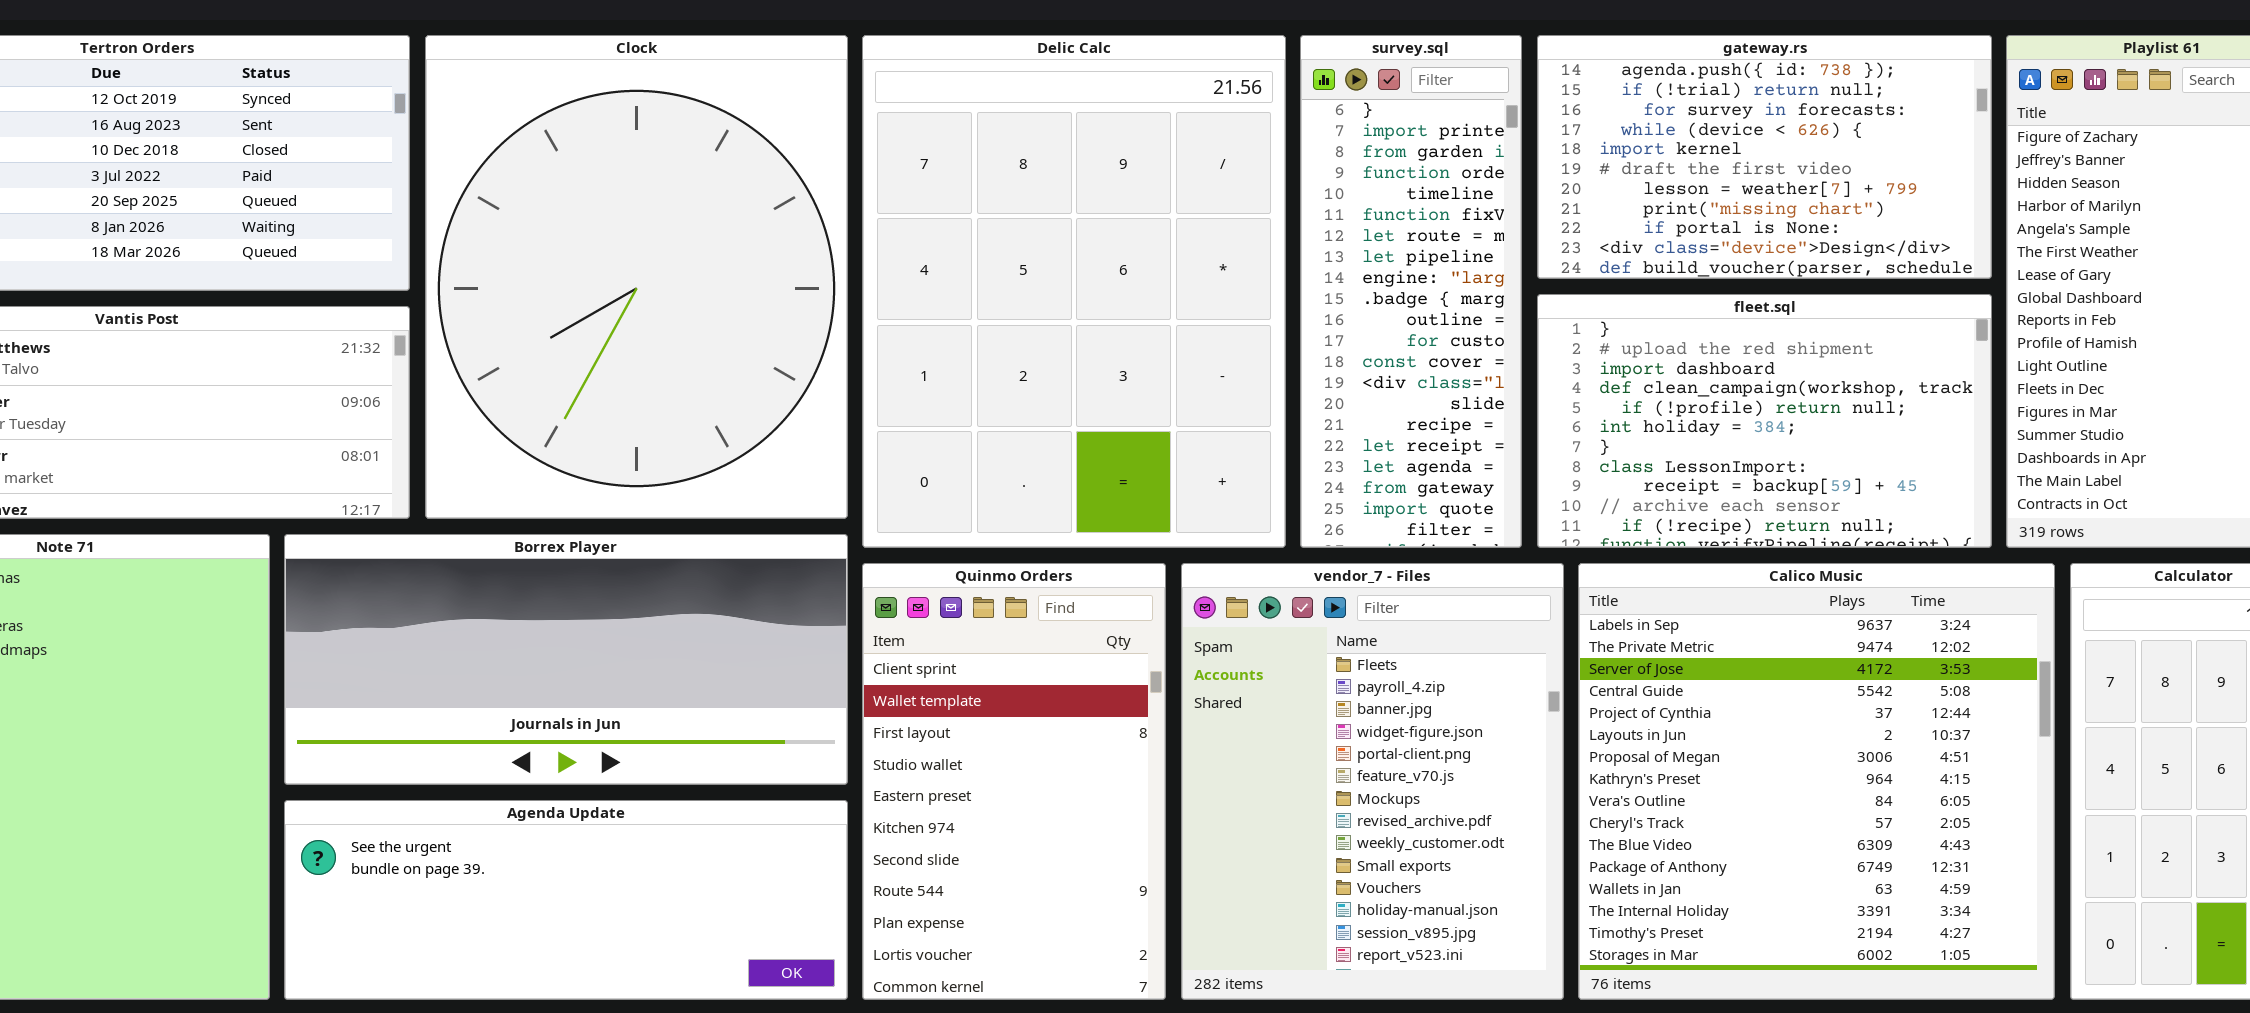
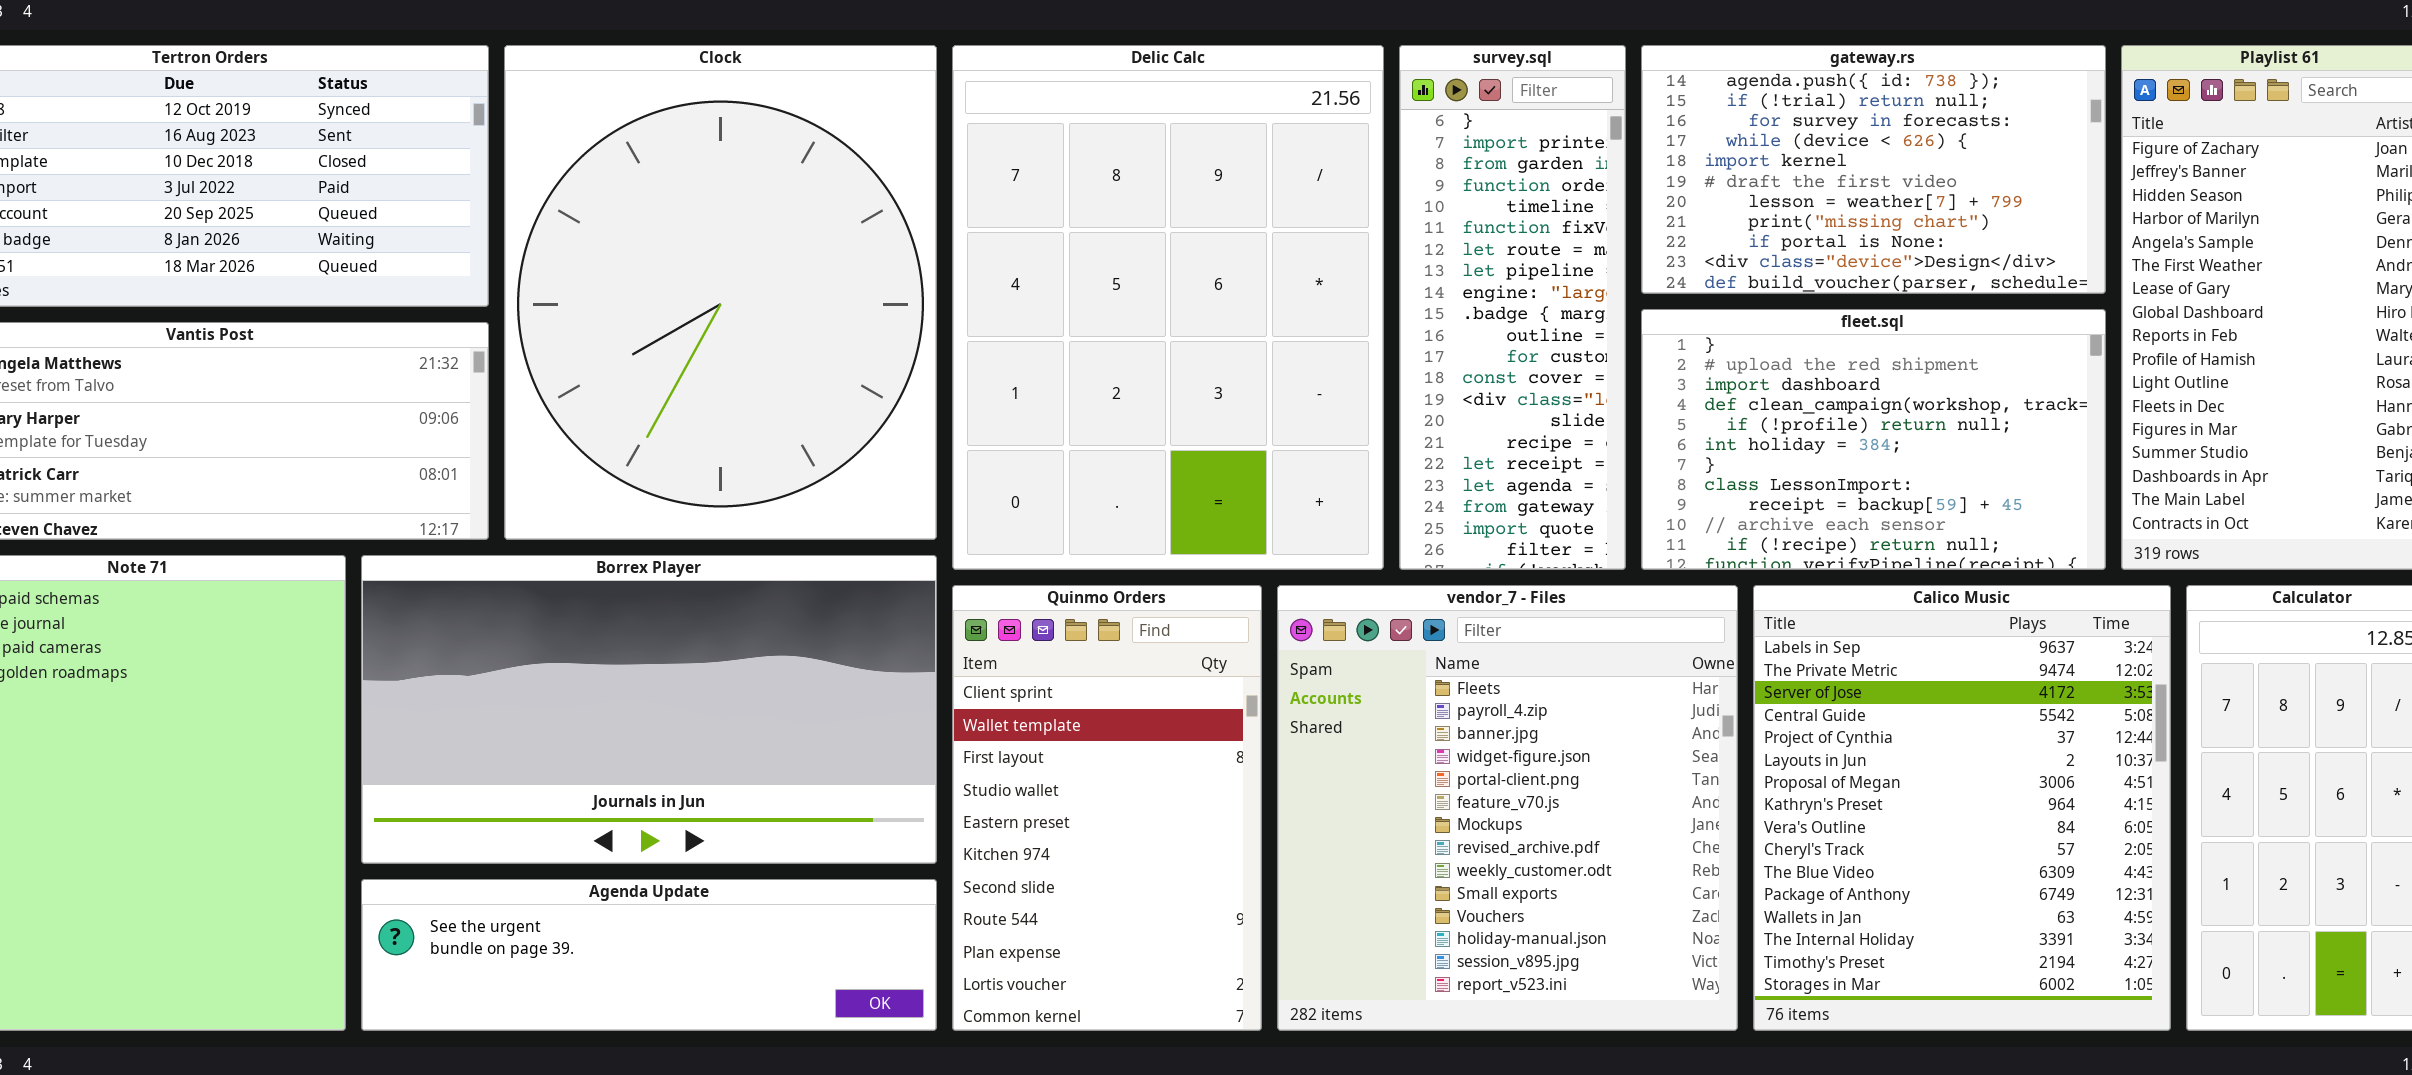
Borrex Player: [284,534,848,785] -> [361,555,937,864], resized
vendor_7 - Files: [1181,563,1564,1000] -> [1277,585,1738,1031], resized
Calico Music: [1578,563,2055,1000] -> [1753,585,2171,1031], resized
Agenda Update: [284,800,848,1000] -> [361,879,937,1031], resized

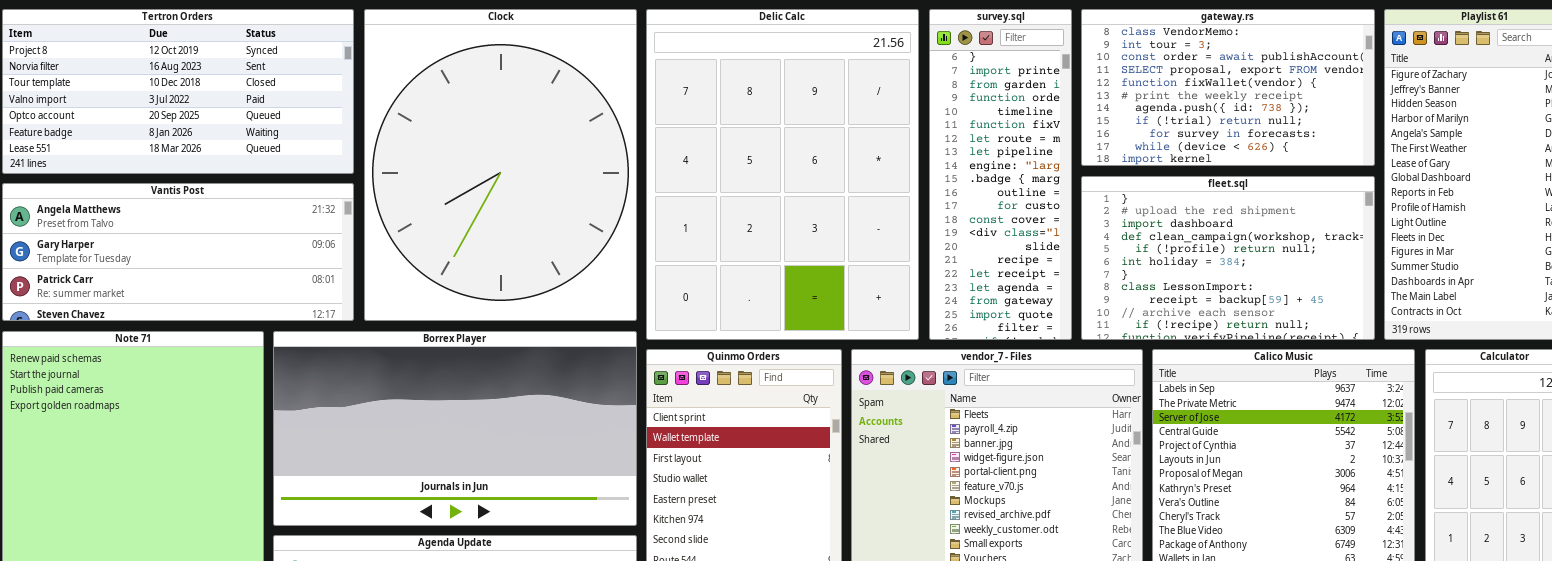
gateway.rs: [1641,45,2106,294] -> [1081,9,1375,166], scrolled up 6 rows

